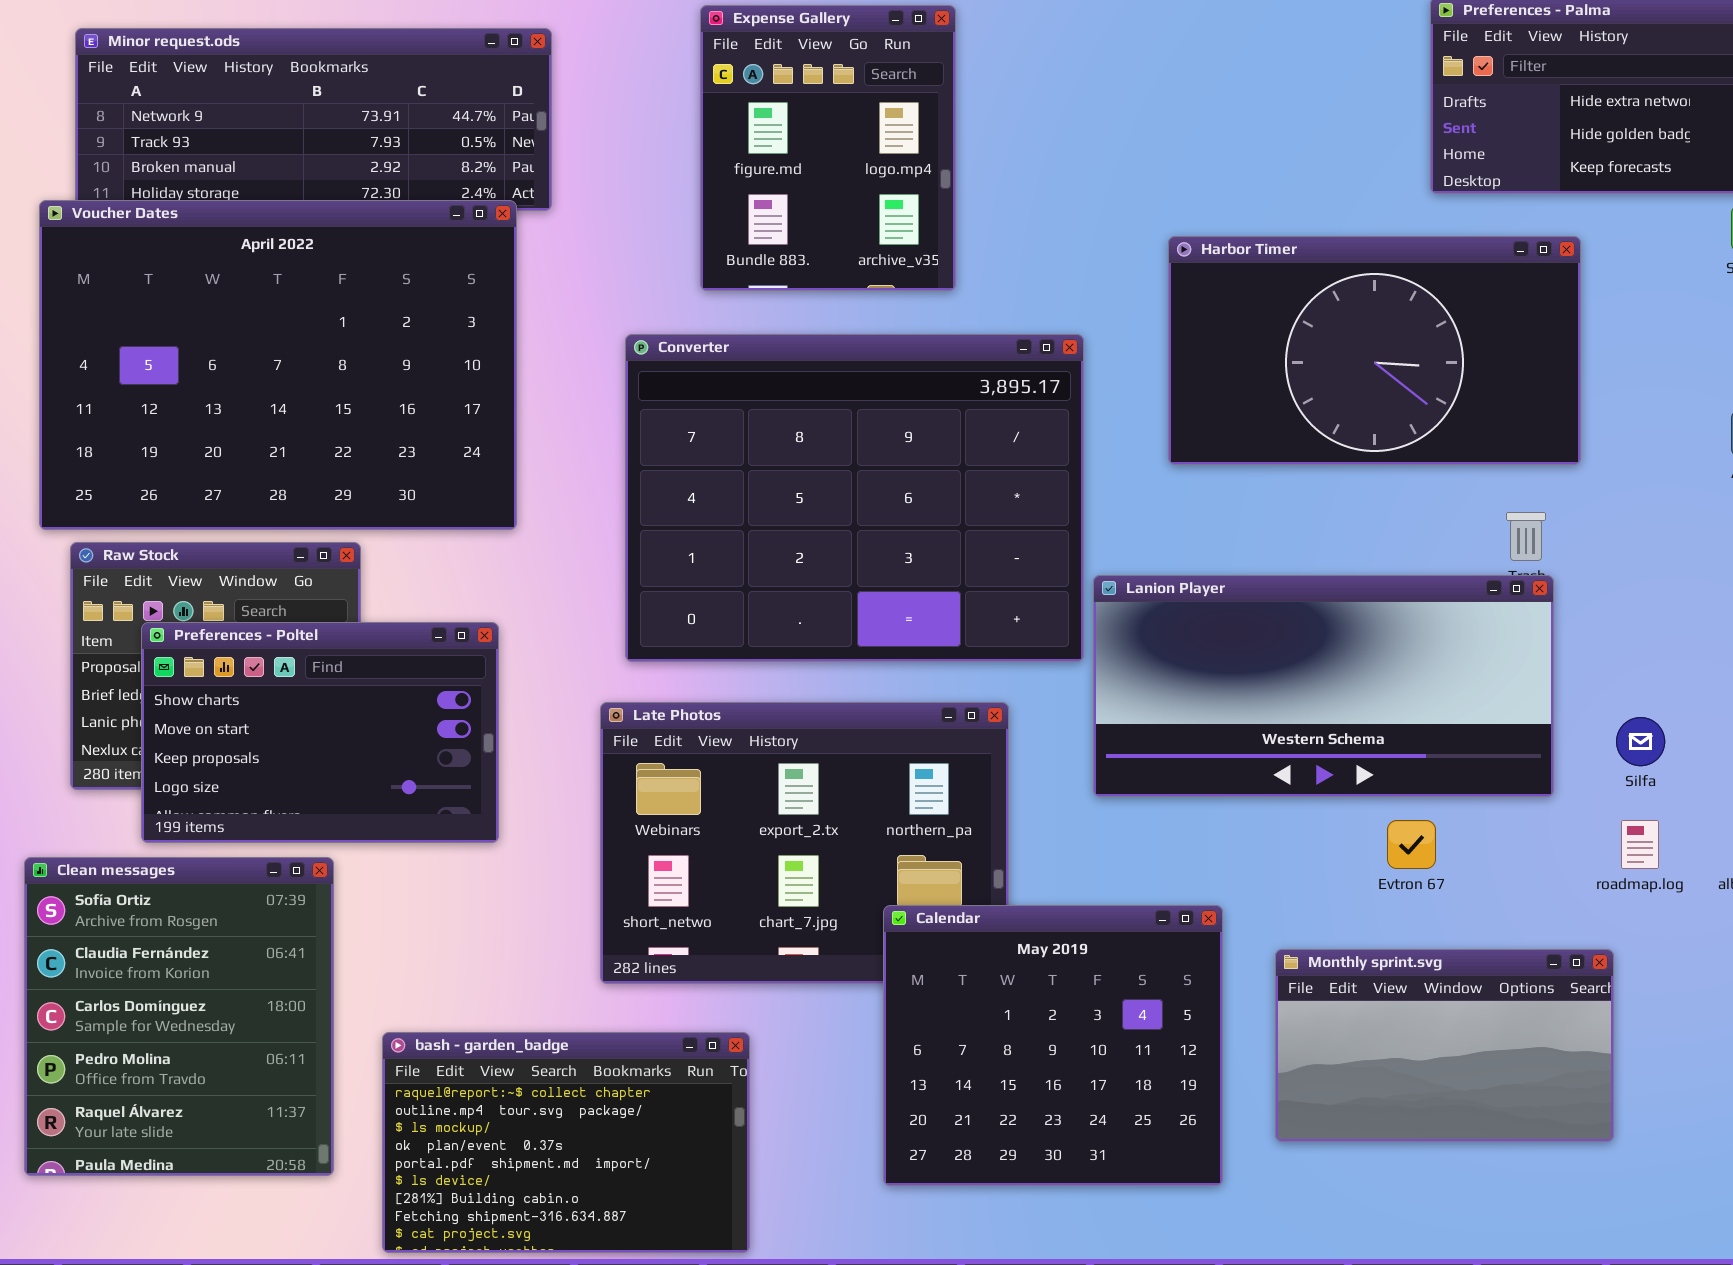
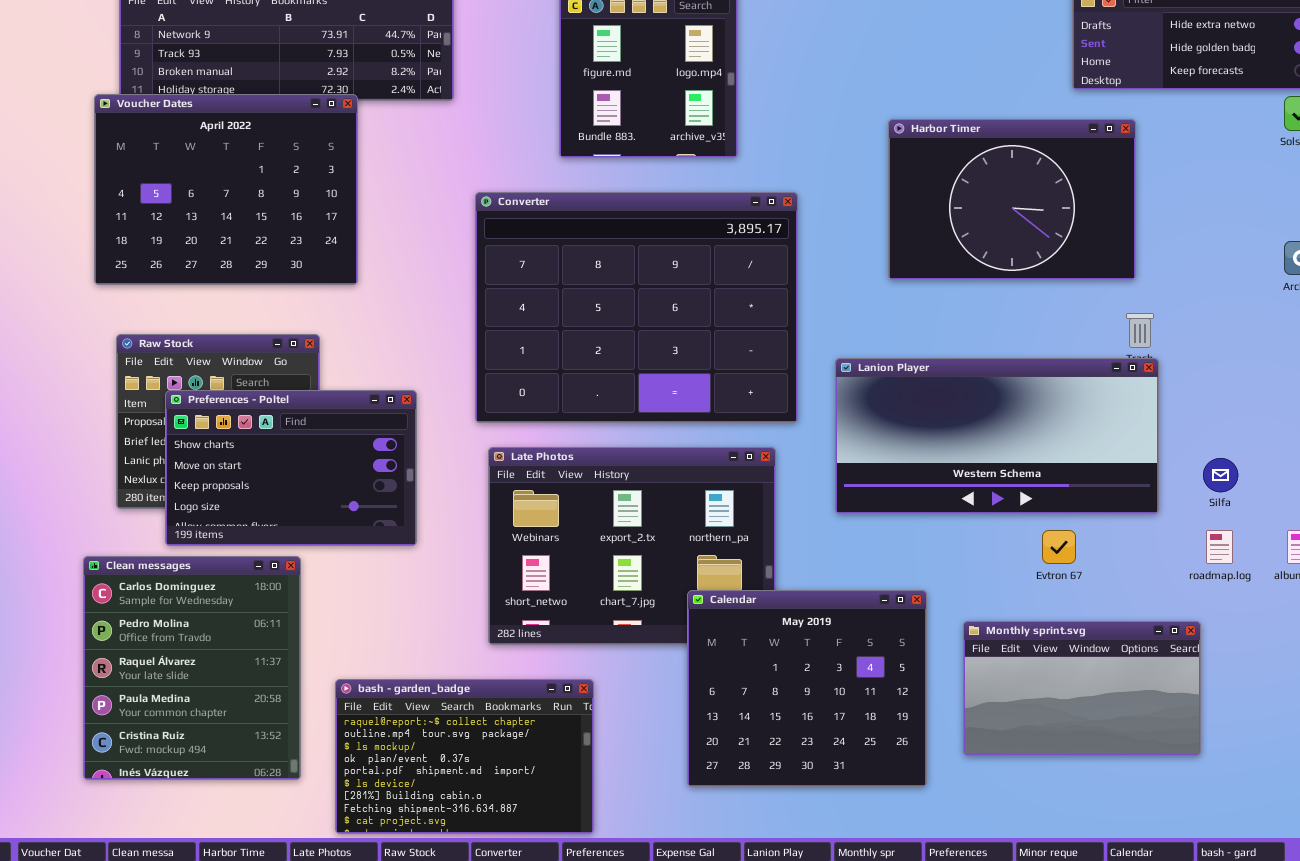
Voucher Dates: [39,200,517,530] -> [94,94,358,285], resized
Harbor Timer: [1168,236,1581,465] -> [888,119,1136,280], resized
Converter: [625,334,1084,662] -> [475,192,798,423], moved
Clean messages: [24,857,334,1176] -> [83,556,301,780], scrolled down 2 rows

